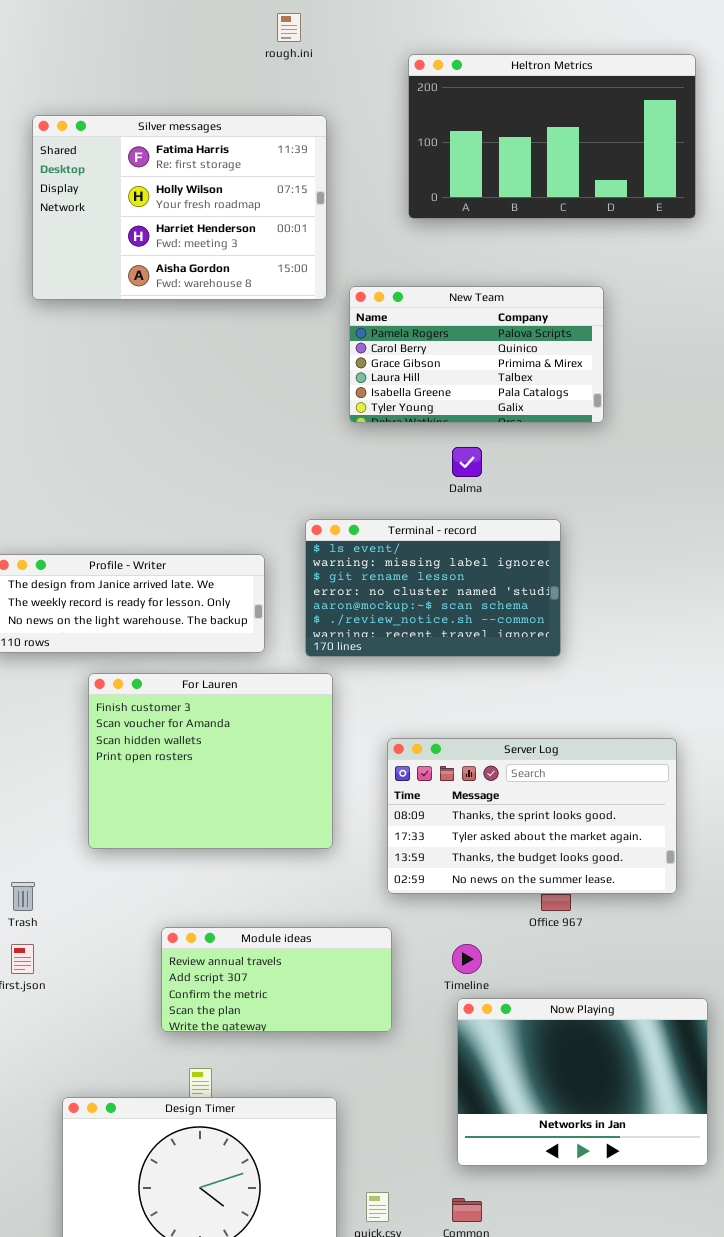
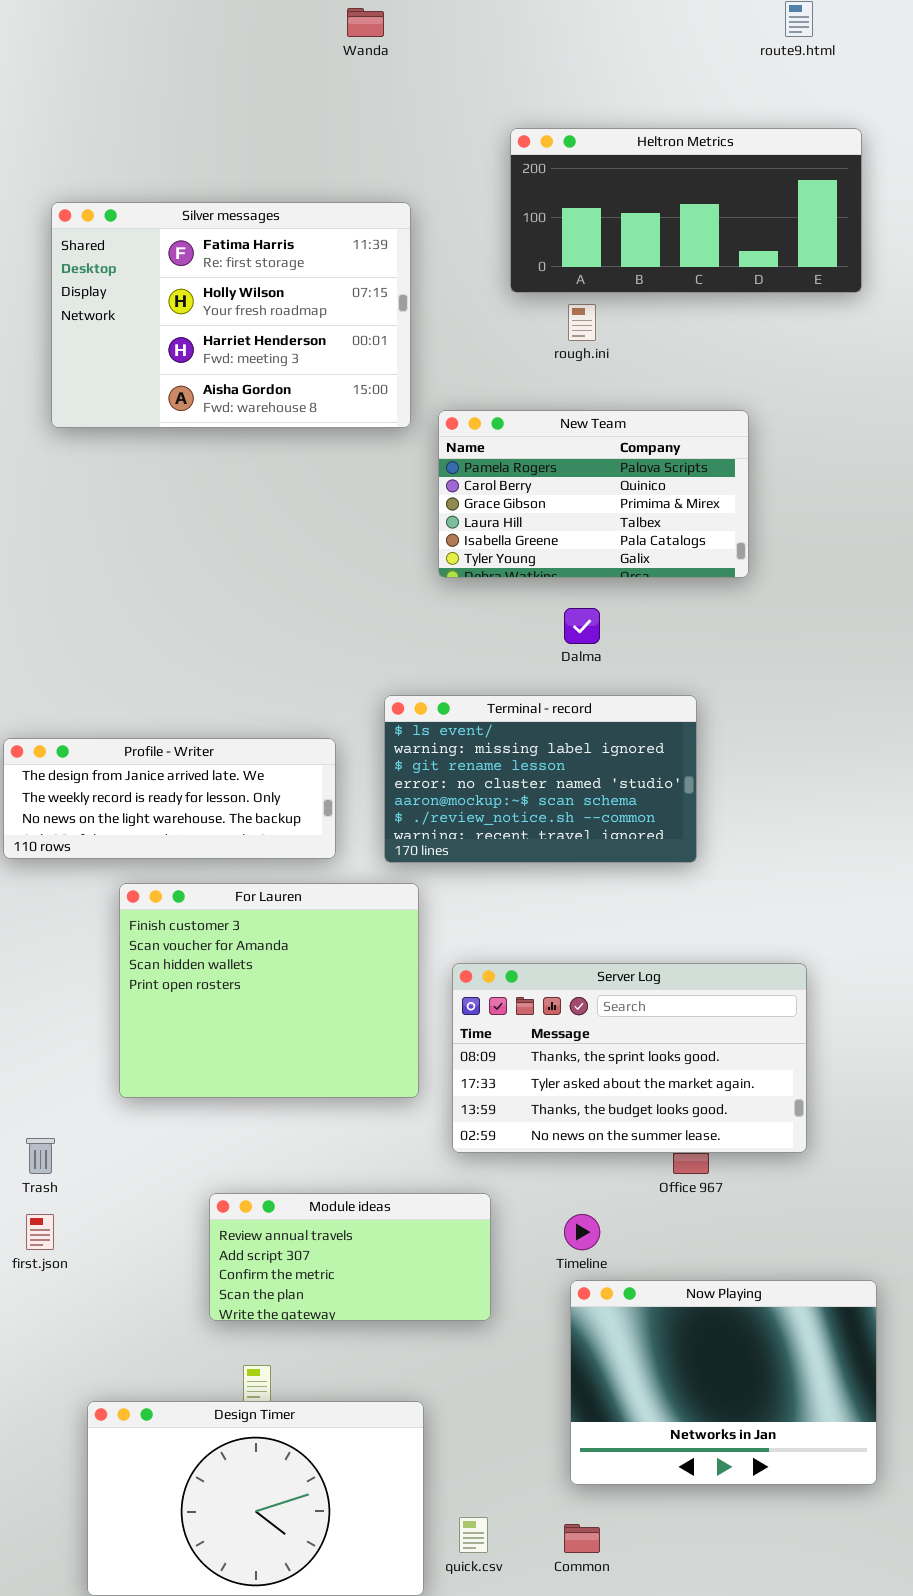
rough.ini: [277,13,301,42] -> [568,304,596,341], moved
Heltron Metrics: [408,54,696,219] -> [510,128,862,293], resized
Server Log: [387,738,677,894] -> [452,963,807,1153], moved

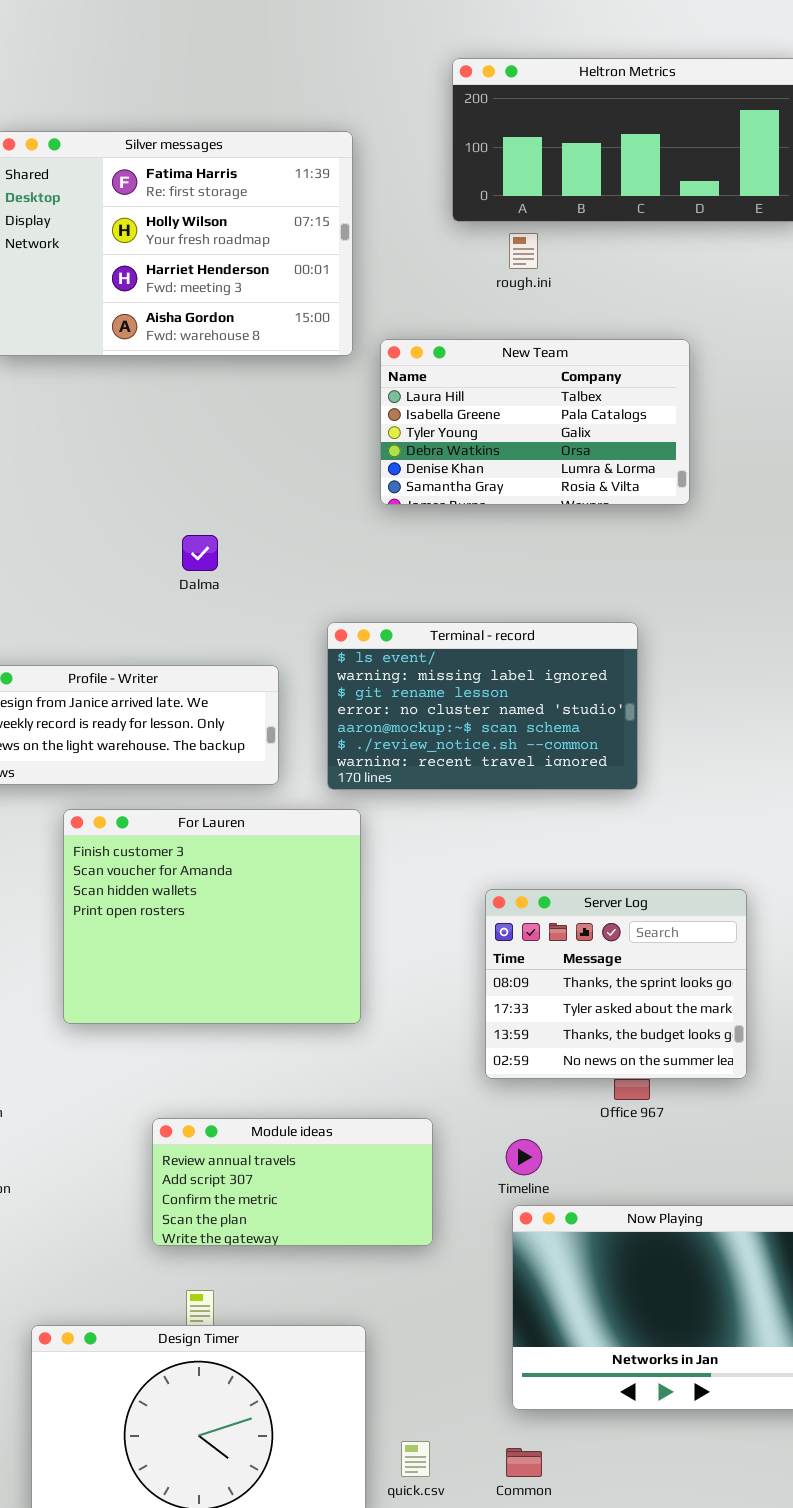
New Team: [438,410,749,578] -> [380,339,690,505], scrolled down 3 rows
Dalma: [564,608,600,644] -> [182,535,218,571], moved
Server Log: [452,963,807,1153] -> [485,889,747,1079], resized

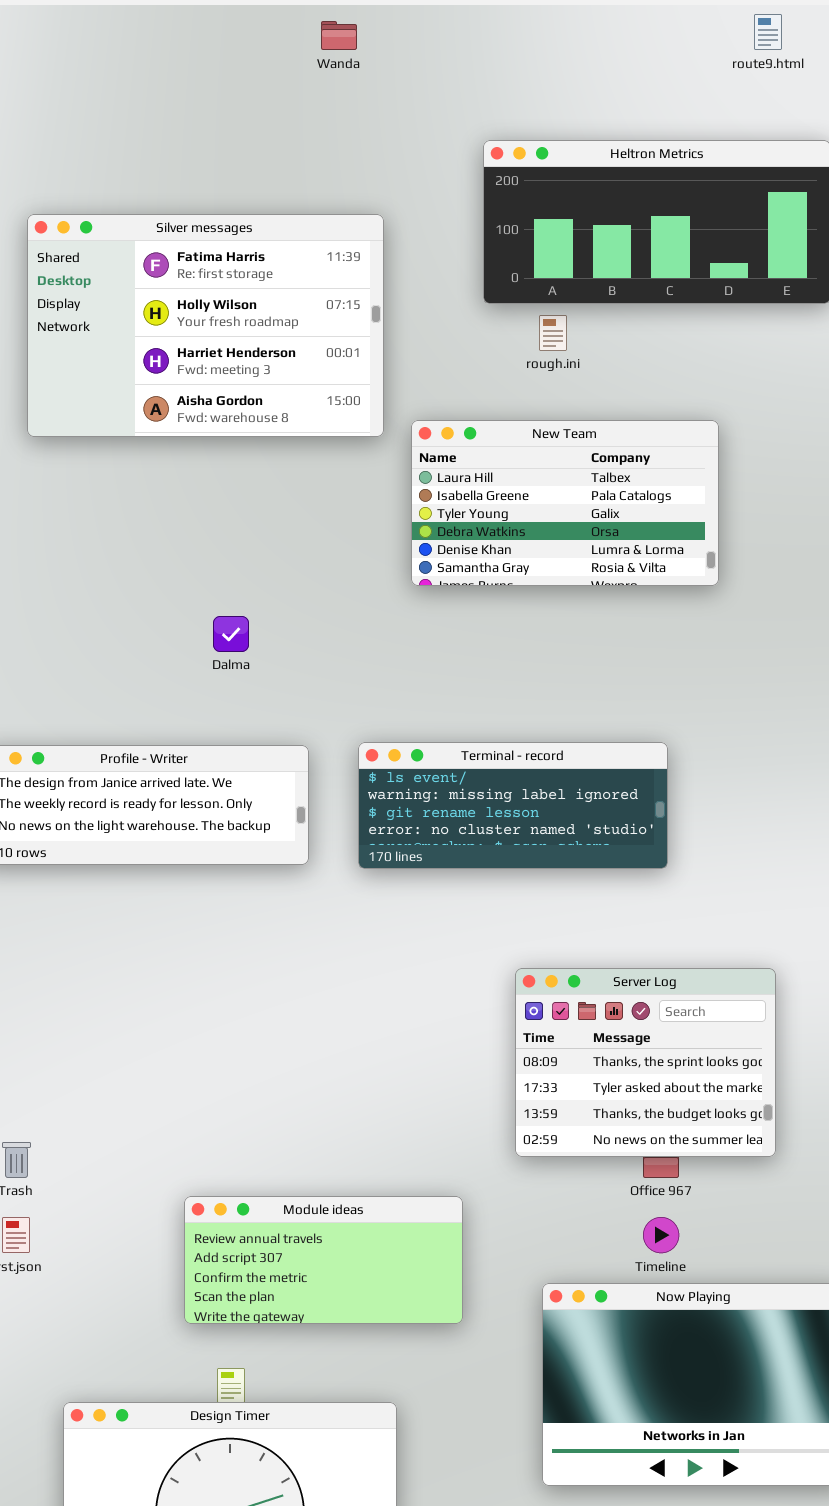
Terminal - record: [327,622,638,790] -> [358,742,668,869], resized
For Lauren: [63,809,361,1024] -> none, closed
Timeline: [506,1139,542,1175] -> [643,1217,679,1253], moved

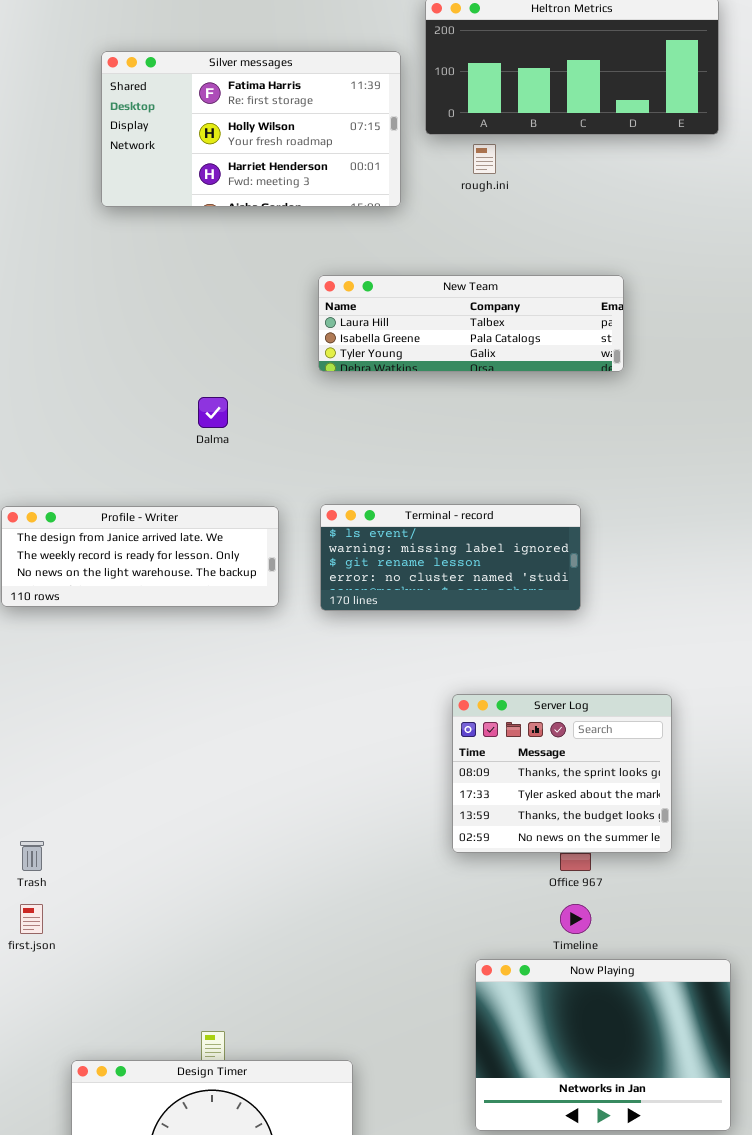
Silver messages: [27,214,384,437] -> [101,51,401,207], moved, resized
New Team: [411,420,719,586] -> [318,275,624,372], resized
Module ideas: [184,1196,463,1324] -> none, closed

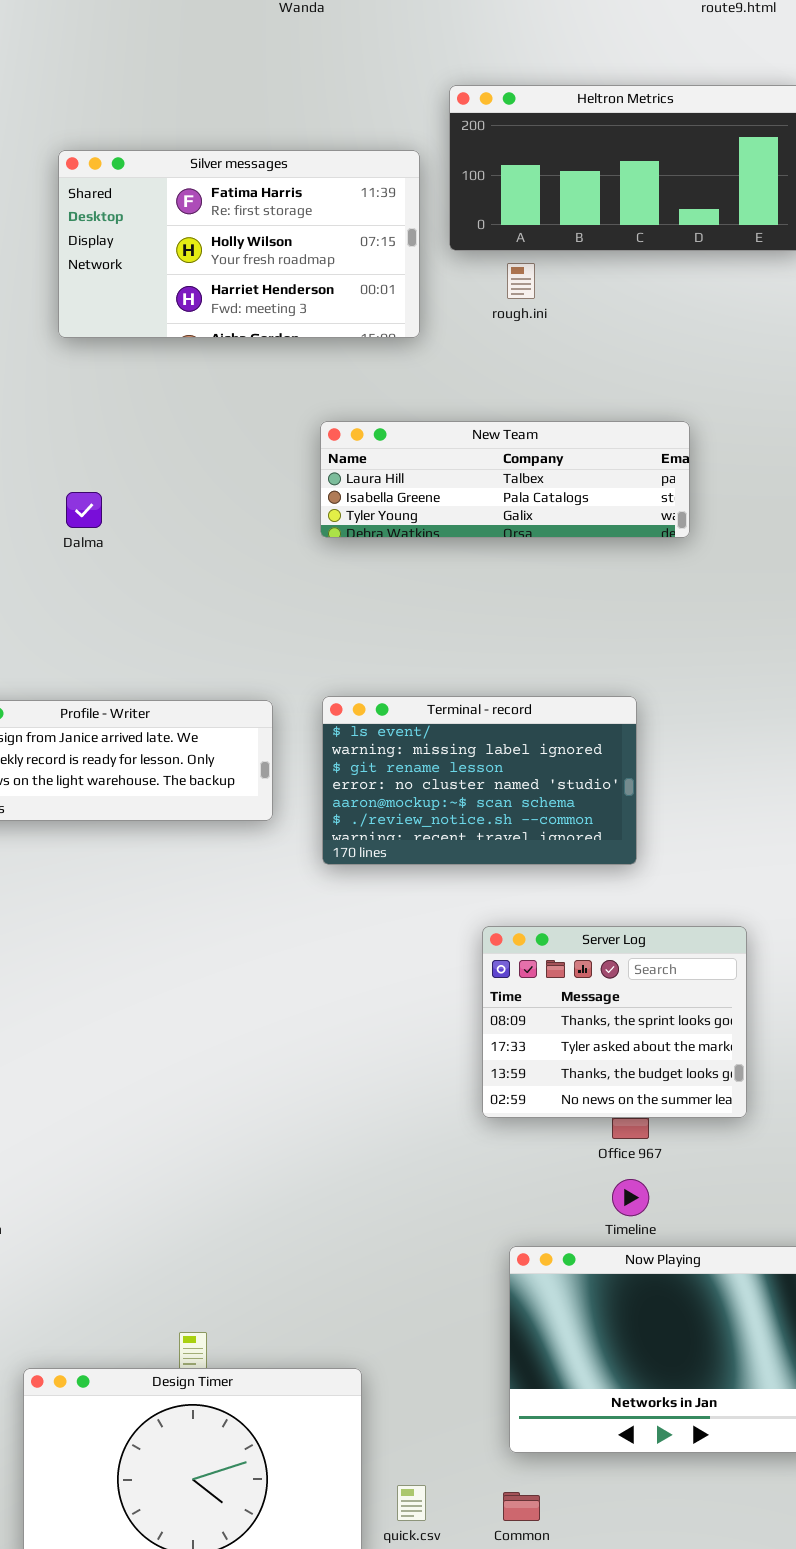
Dalma: [198,397,228,428] -> [66,492,102,528], moved
Terminal - record: [320,504,581,611] -> [322,696,637,865], resized

